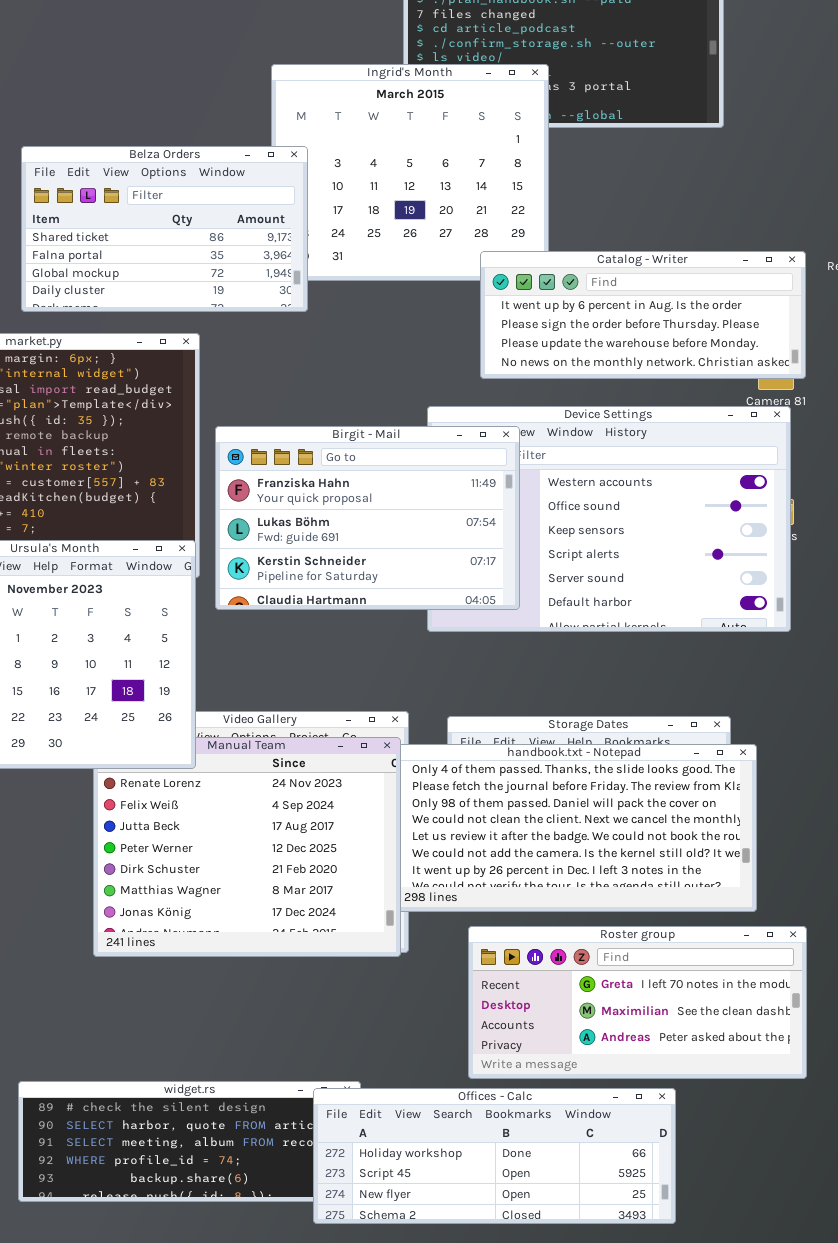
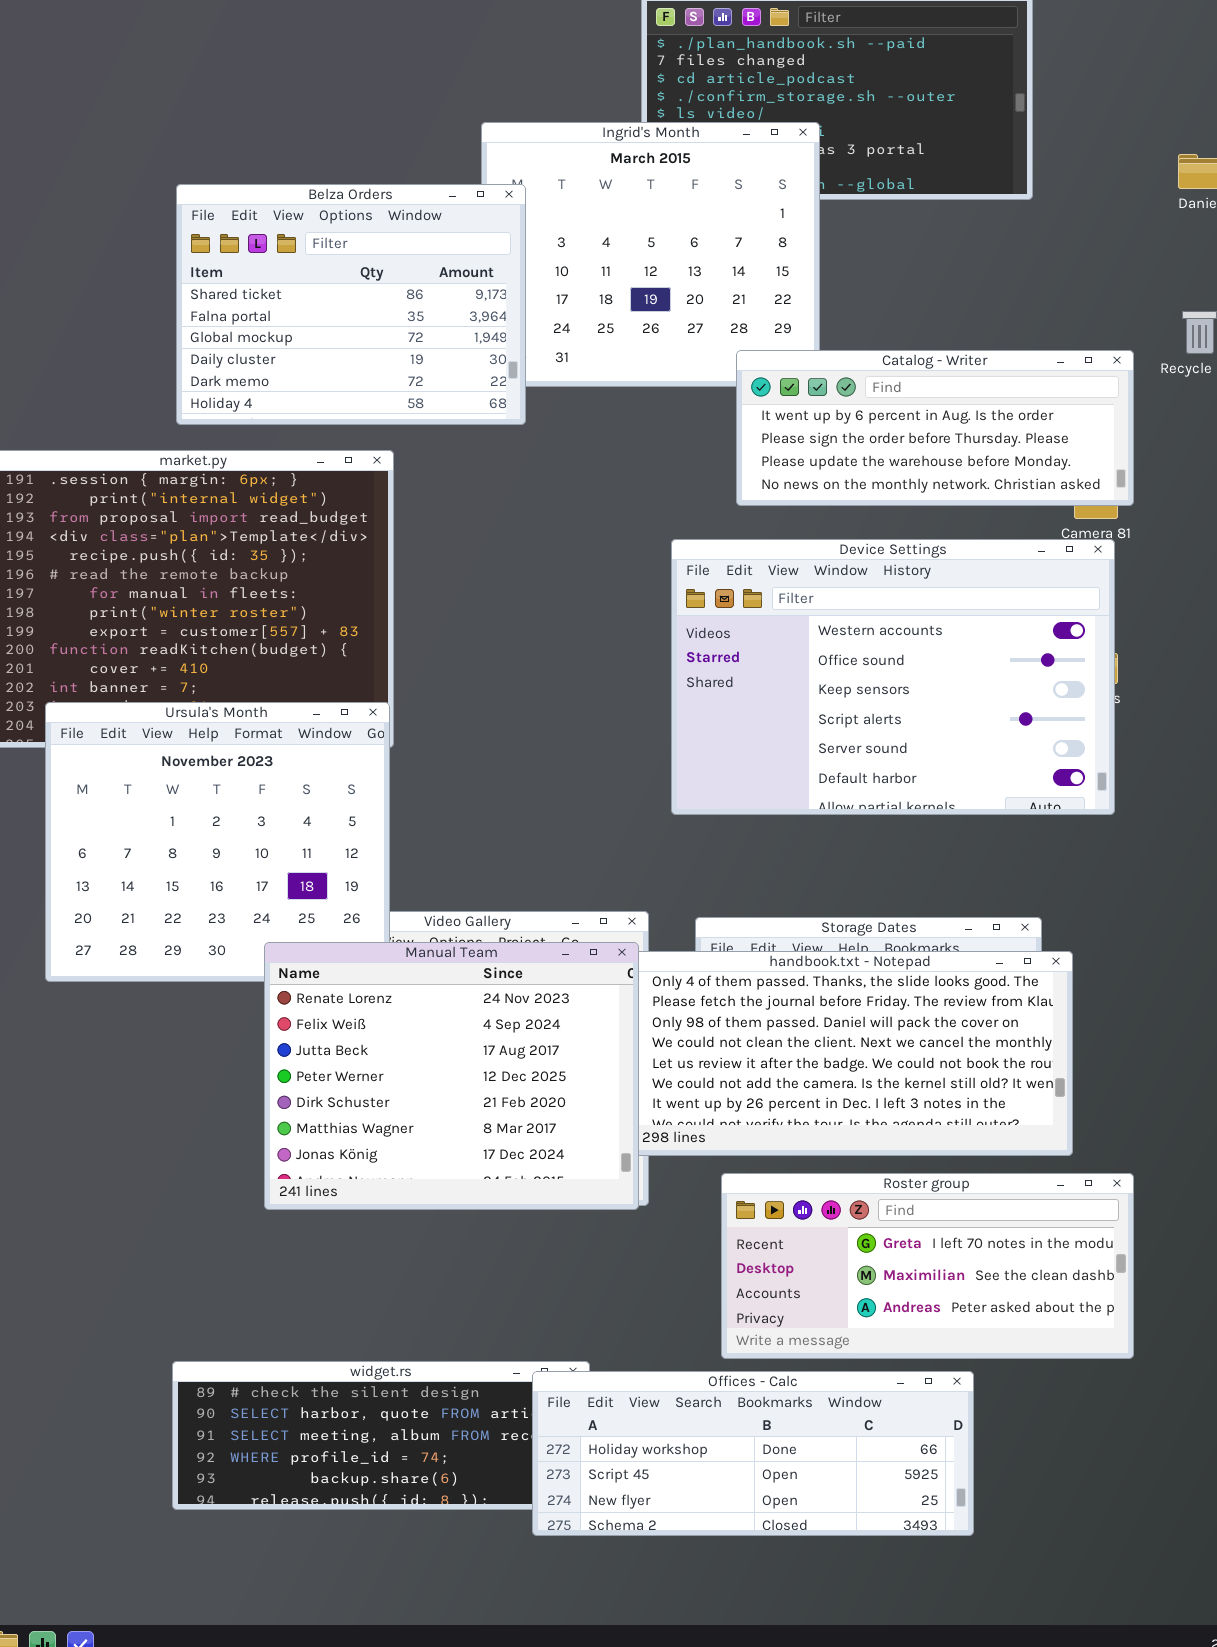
Belza Orders: [21,146,308,312] -> [176,184,526,425], resized
Birgit - Mail: [215,426,520,610] -> none, closed
Manual Team: [93,737,401,957] -> [264,942,639,1210], raised

